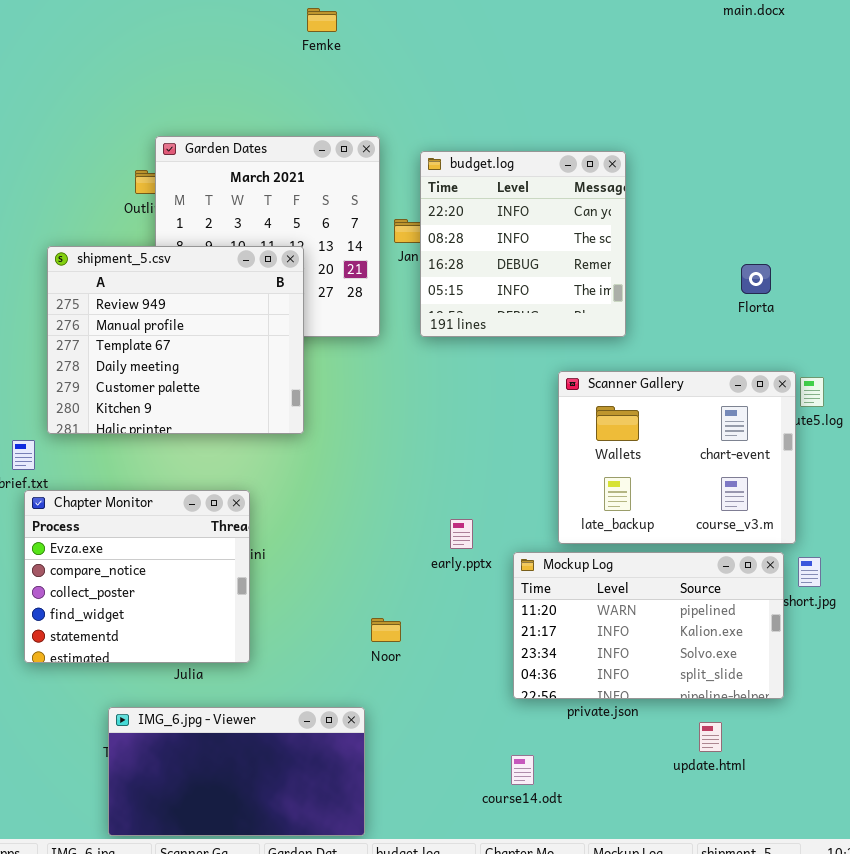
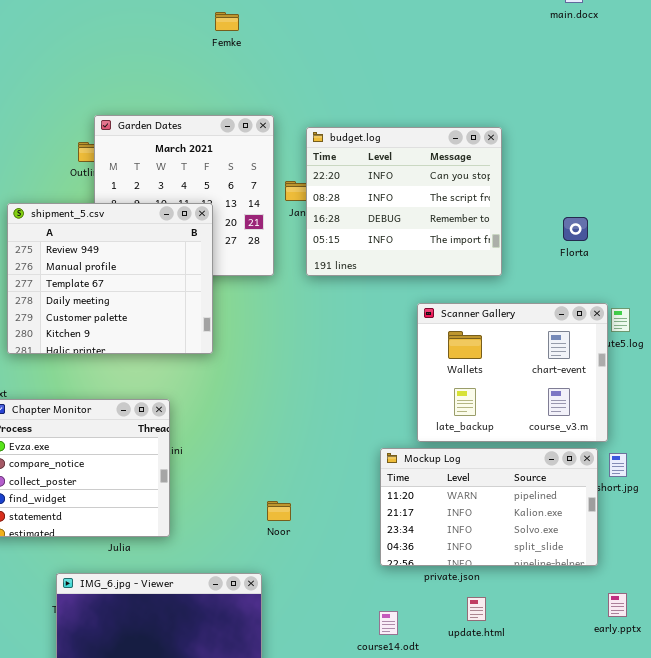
budget.log: [420,151,626,337] -> [306,127,502,276], resized
early.pptx: [450,519,473,549] -> [608,593,627,617], moved
update.html: [699,722,722,752] -> [467,597,486,621], moved

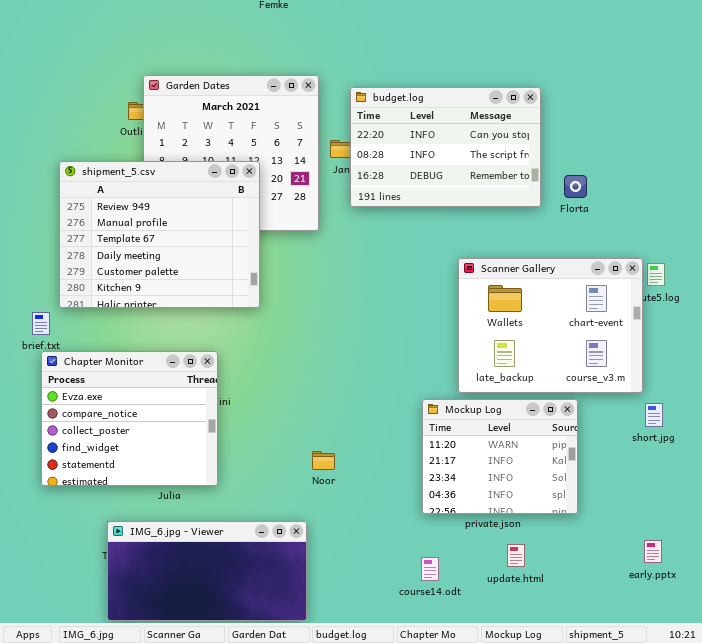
budget.log: [306,127,502,276] -> [350,87,541,207], resized
Florta: [563,217,588,241] -> [564,175,587,198], moved
Mockup Log: [380,448,598,566] -> [422,399,578,514], resized

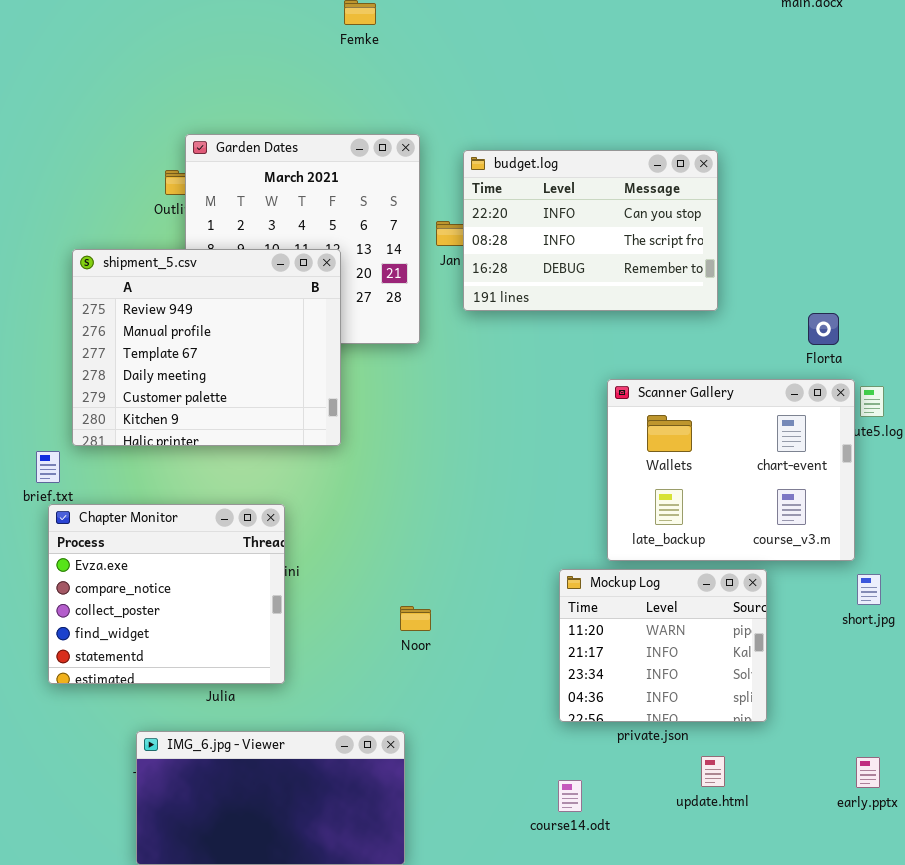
Florta: [564,175,587,198] -> [808,313,839,345], moved
Noor: [312,451,335,470] -> [400,606,431,631], moved
update.html: [507,544,525,567] -> [701,756,725,787], moved

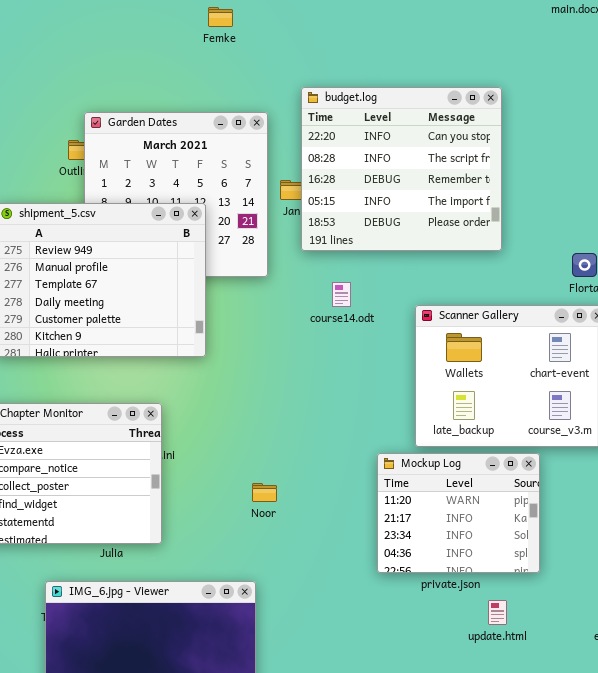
budget.log: [463,150,718,311] -> [301,87,502,251], resized
course14.odt: [558,780,582,812] -> [332,282,351,307], moved

